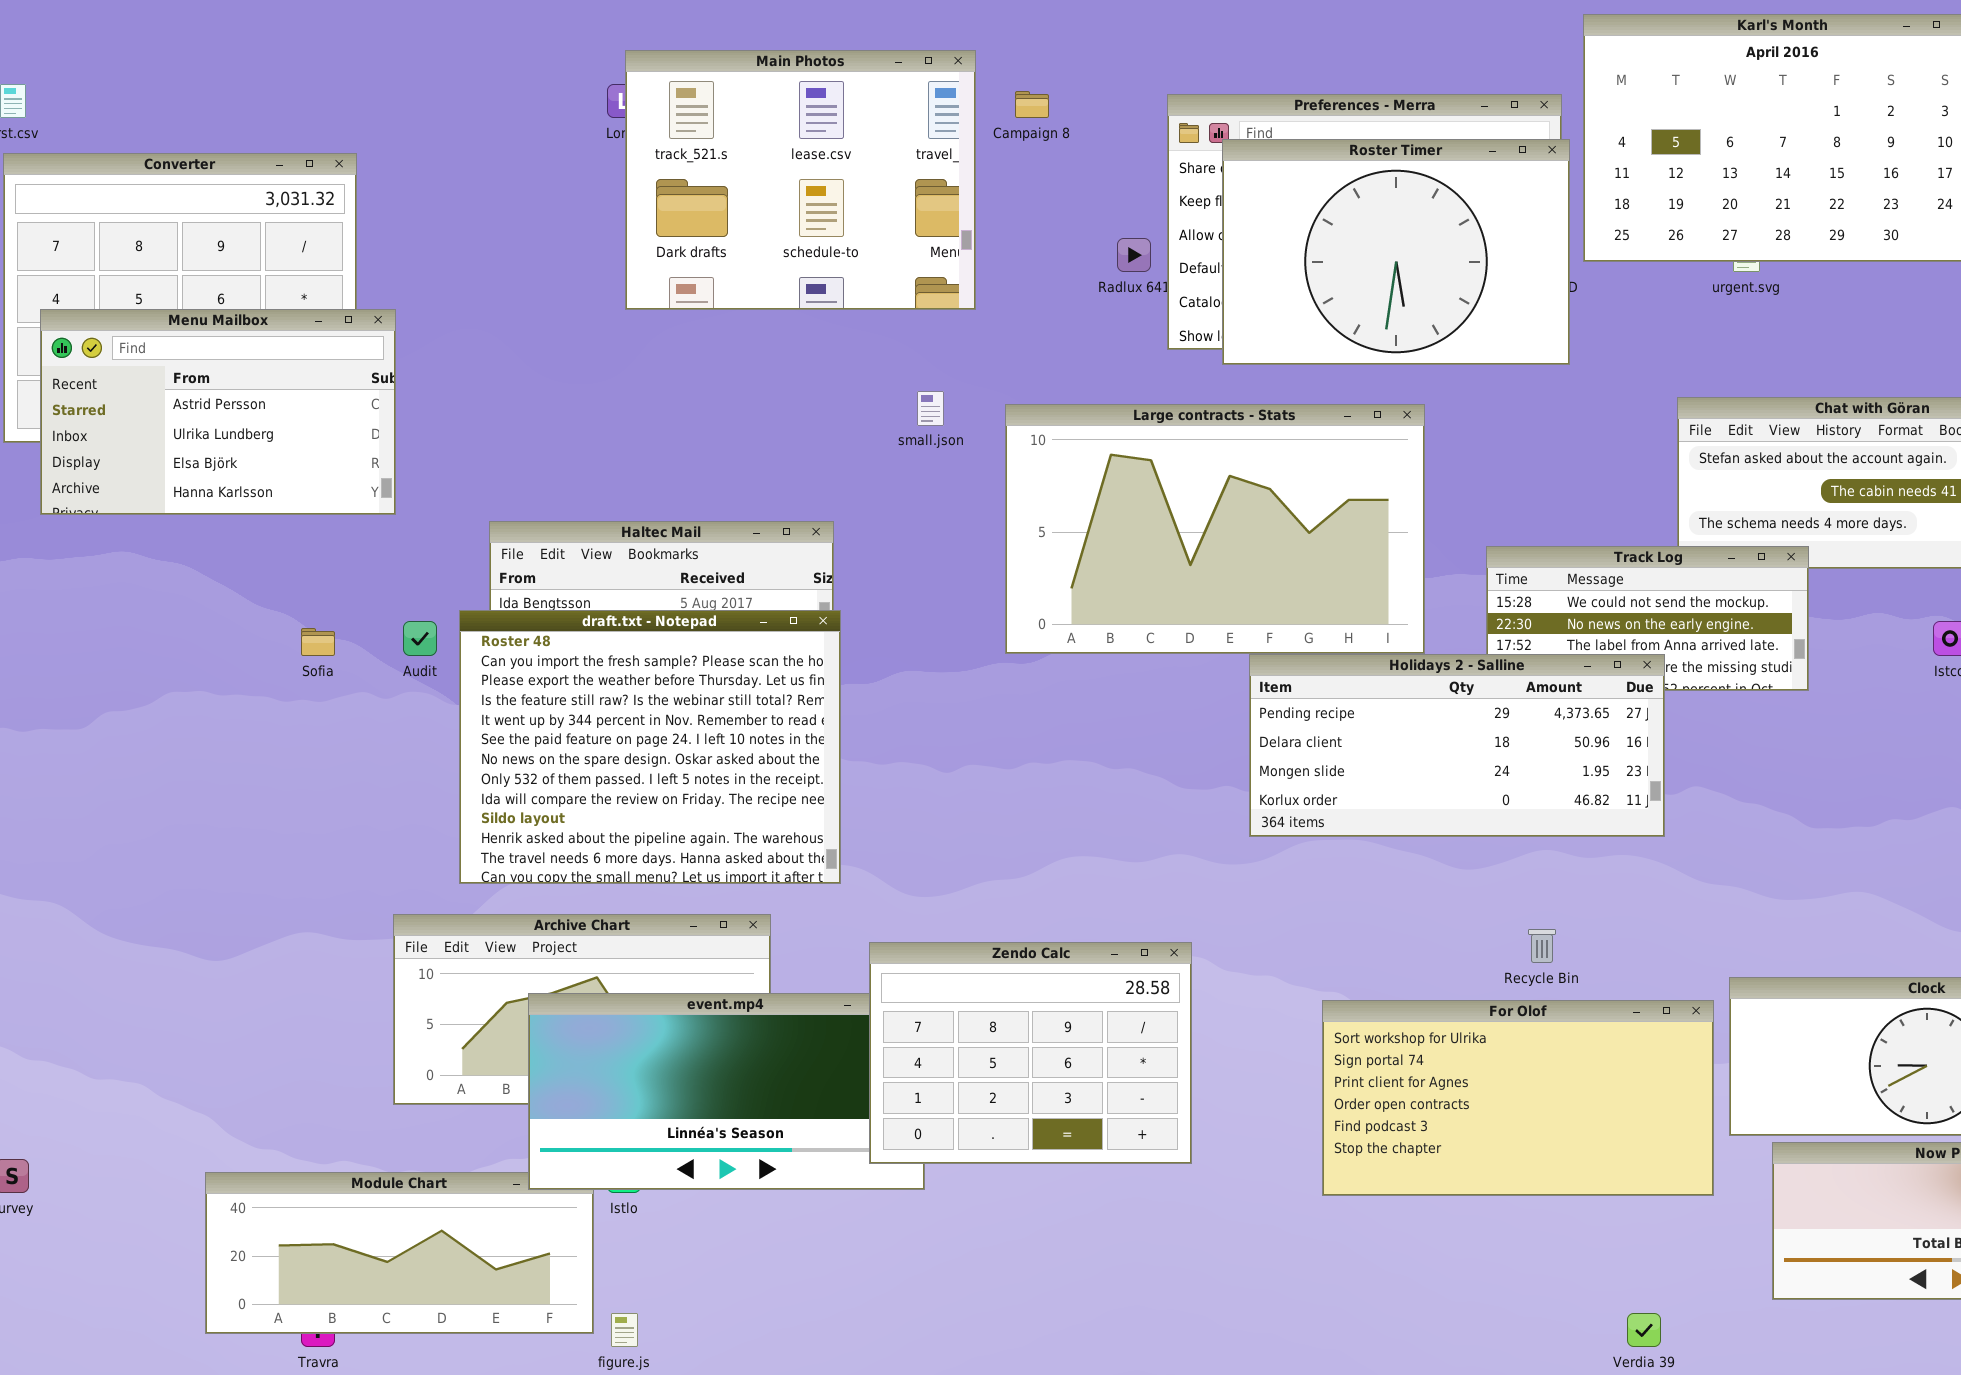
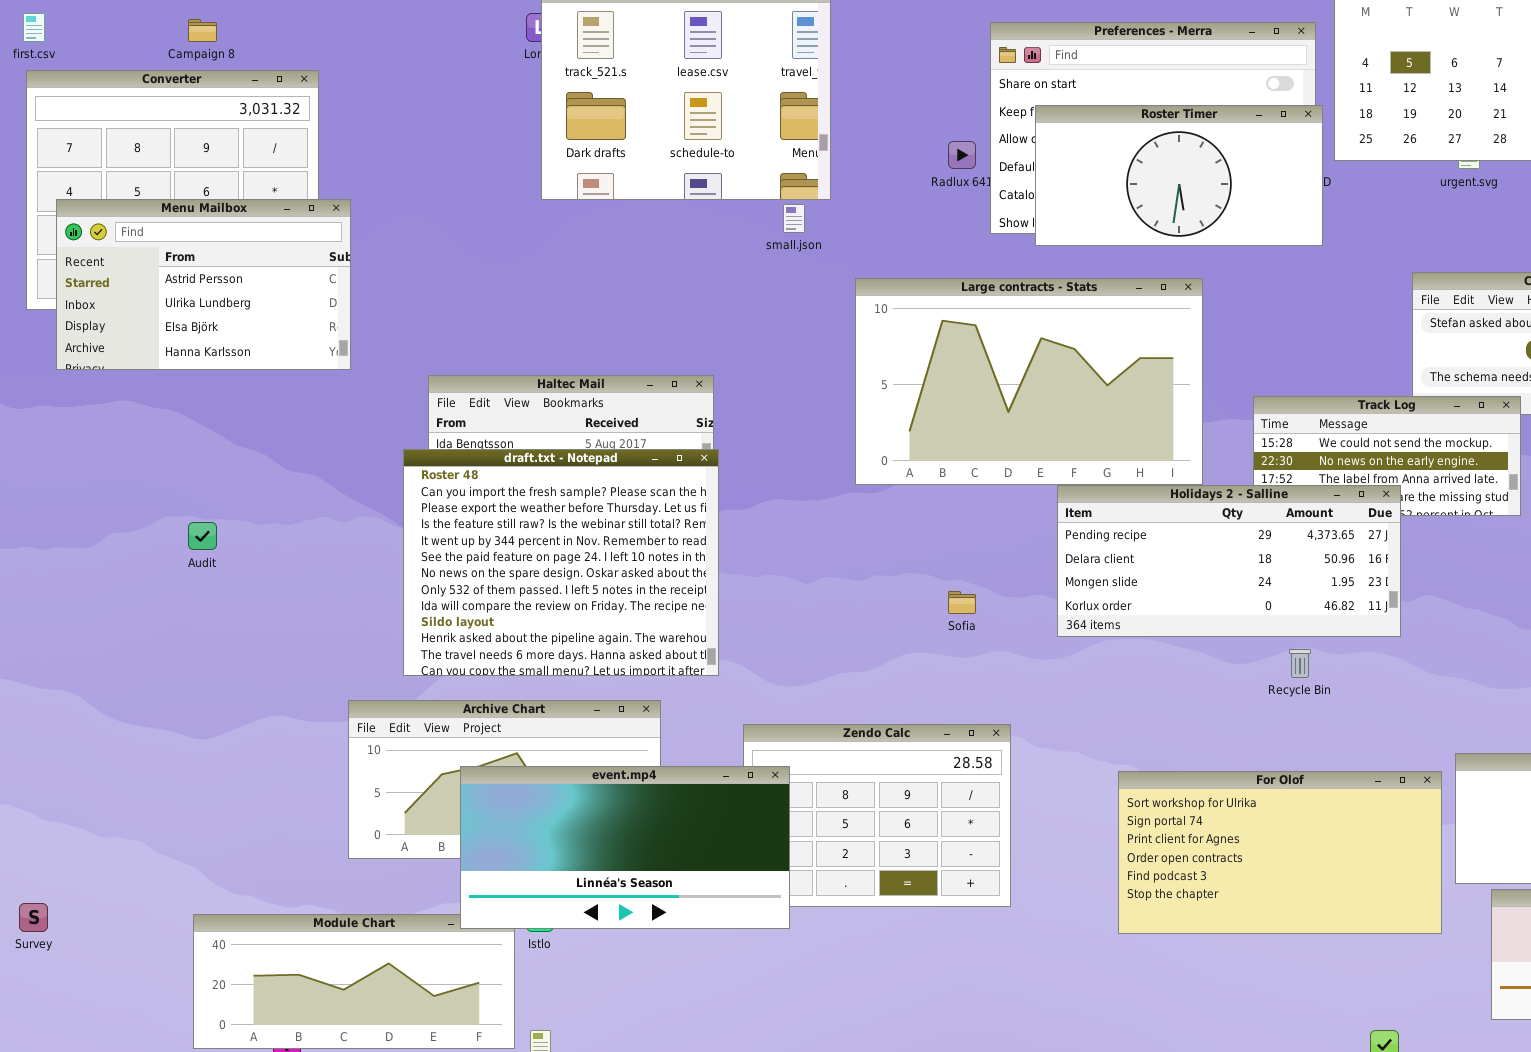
Campaign 8: [1015,91,1049,118] -> [188,19,217,42], moved
Roster Timer: [1222,139,1570,365] -> [1035,105,1323,246], resized
small.json: [917,391,944,426] -> [783,204,805,233], moved
Audit: [403,621,437,656] -> [188,522,217,550], moved
Sofia: [301,628,335,656] -> [948,591,976,614], moved
Recycle Bin: [1528,929,1556,963] -> [1289,649,1311,678], moved
event.mp4: [528,993,925,1190] -> [460,766,790,929], raised

